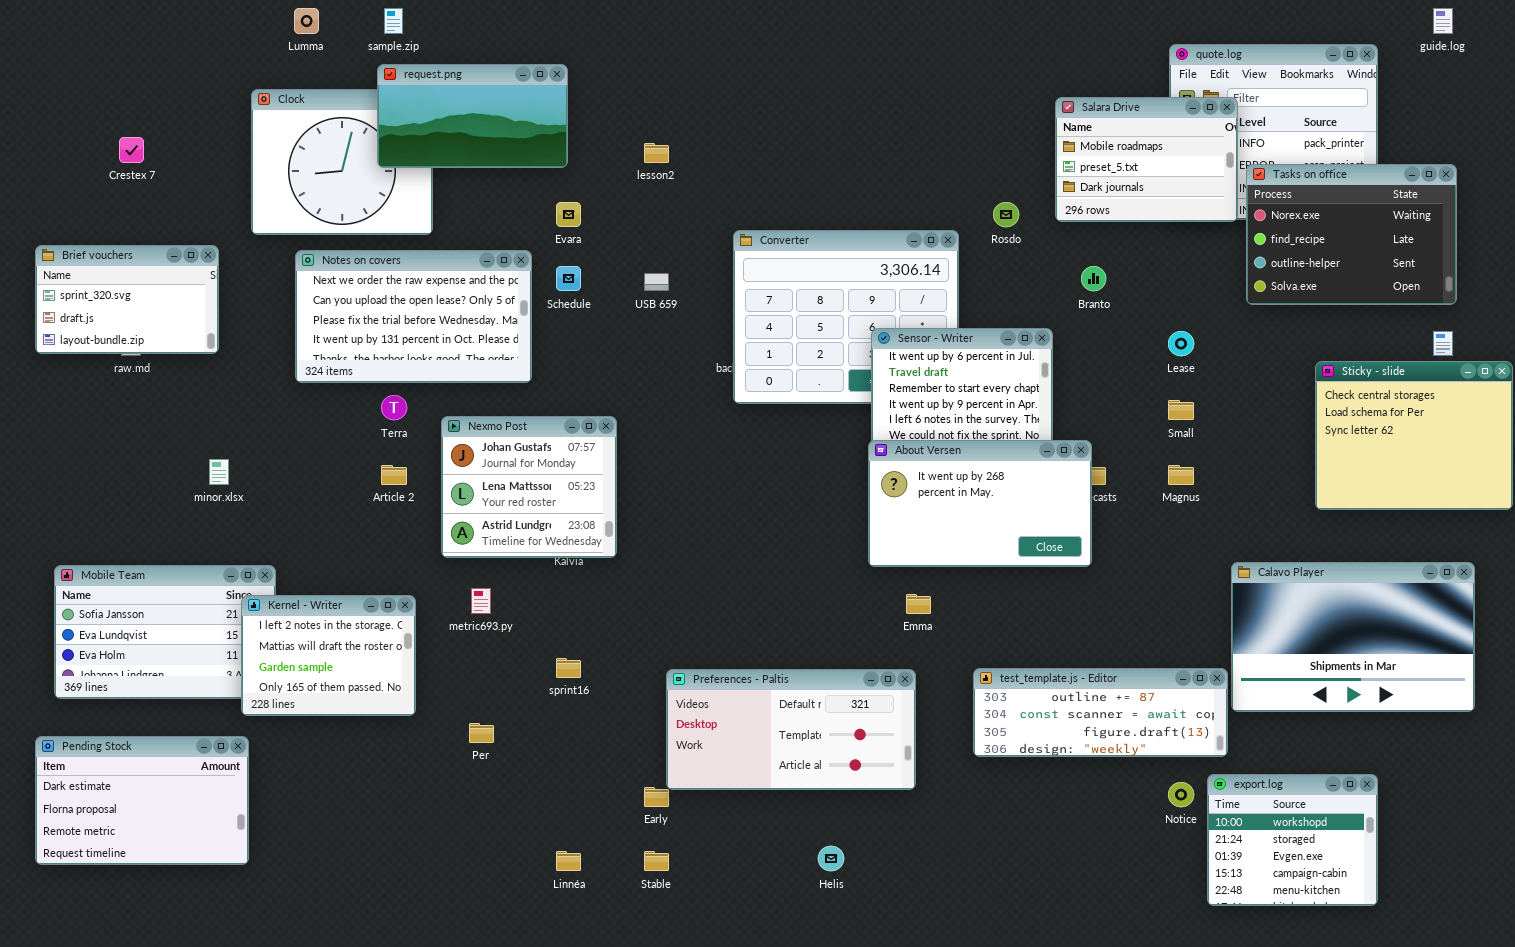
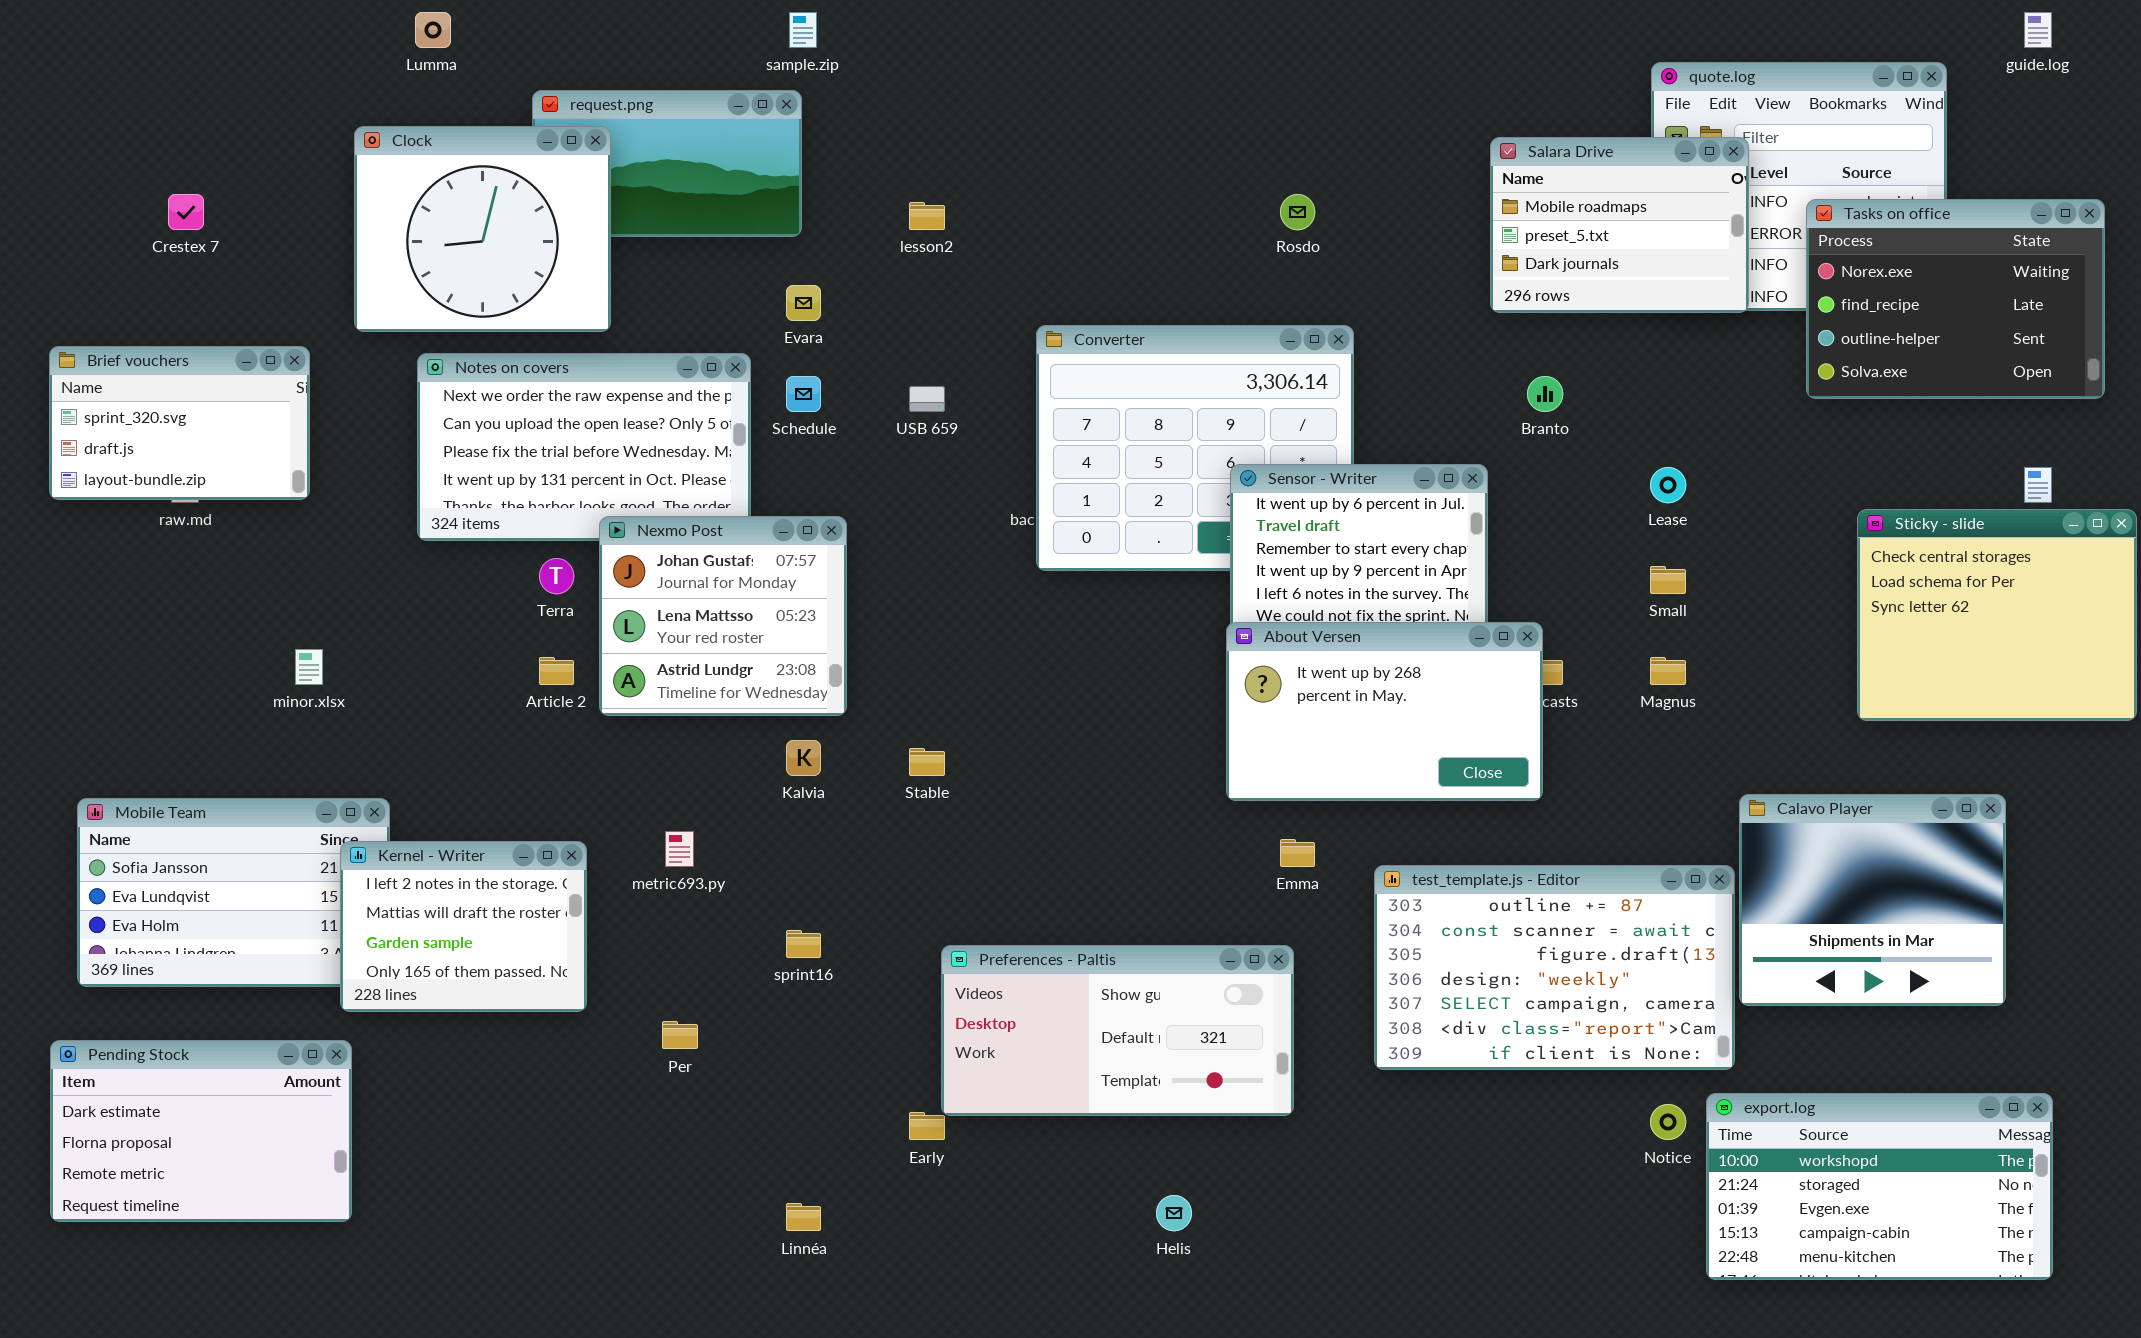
sample.zip: [384,8,403,34] -> [789,12,817,48], moved
Clock: [251,89,433,235] -> [354,126,611,332], raised
Tasks on office: [1246,164,1457,305] -> [1806,199,2105,399], moved
Rosdo: [993,202,1019,227] -> [1280,194,1315,230], moved
Nexmo Post: [441,416,617,558] -> [599,516,847,716], moved
Calavo Player: [1231,562,1475,712] -> [1739,794,2006,1006], resized
test_template.js - Editor: [973,668,1228,757] -> [1374,865,1735,1070], resized
Preferences - Paltis: [666,669,916,790] -> [941,945,1294,1116], scrolled up 1 row
export.log: [1207,774,1378,906] -> [1706,1093,2053,1280], resized
Stable: [644,851,669,871] -> [909,748,945,776], moved

